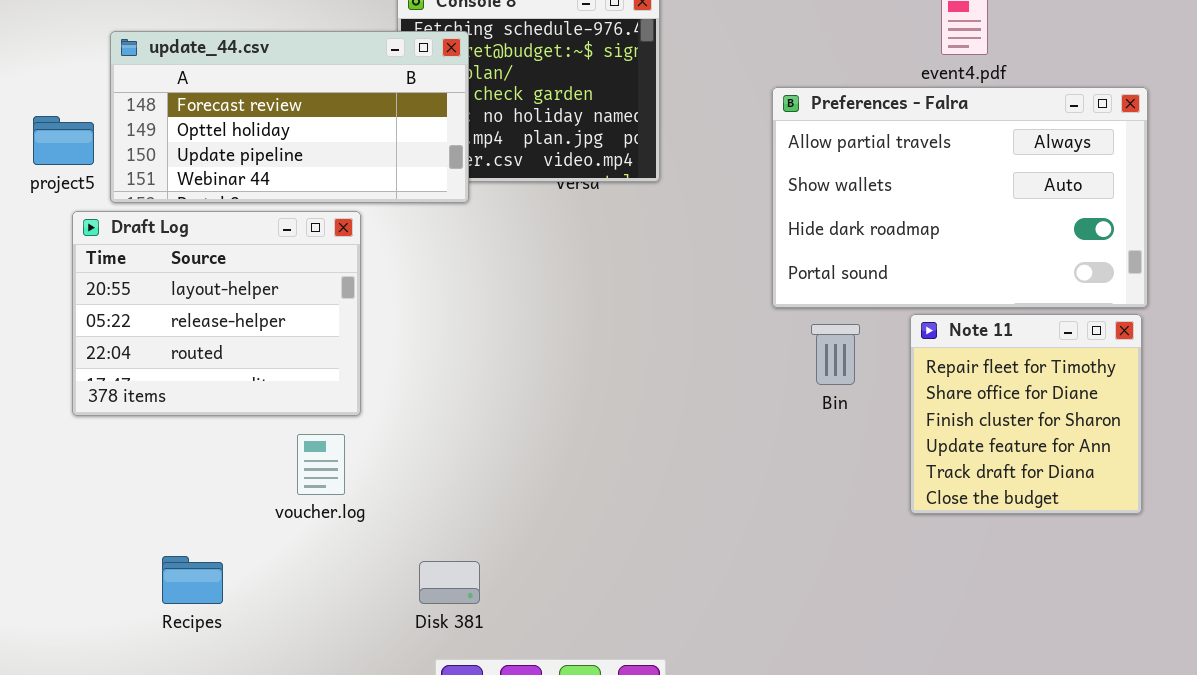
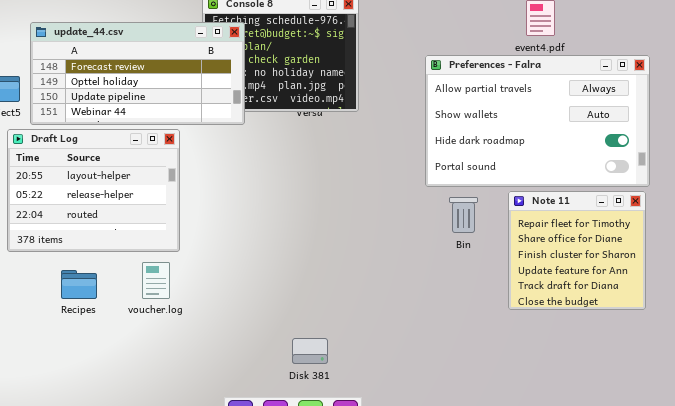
Recipes: [162,556,223,604] -> [61,270,97,299], moved
Disk 381: [419,561,480,604] -> [292,338,328,364], moved

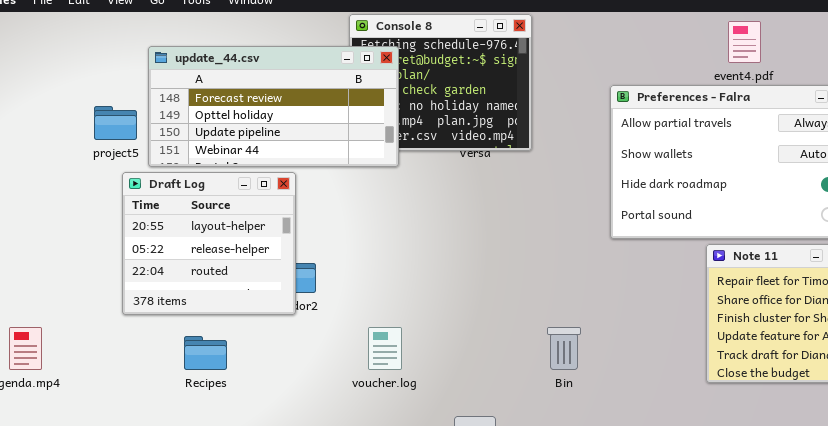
Draft Log: [7,129,180,252] -> [122,172,296,315], resized
Bin: [449,197,478,233] -> [547,327,581,370], moved
voucher.log: [142,262,170,299] -> [368,327,402,370], moved

